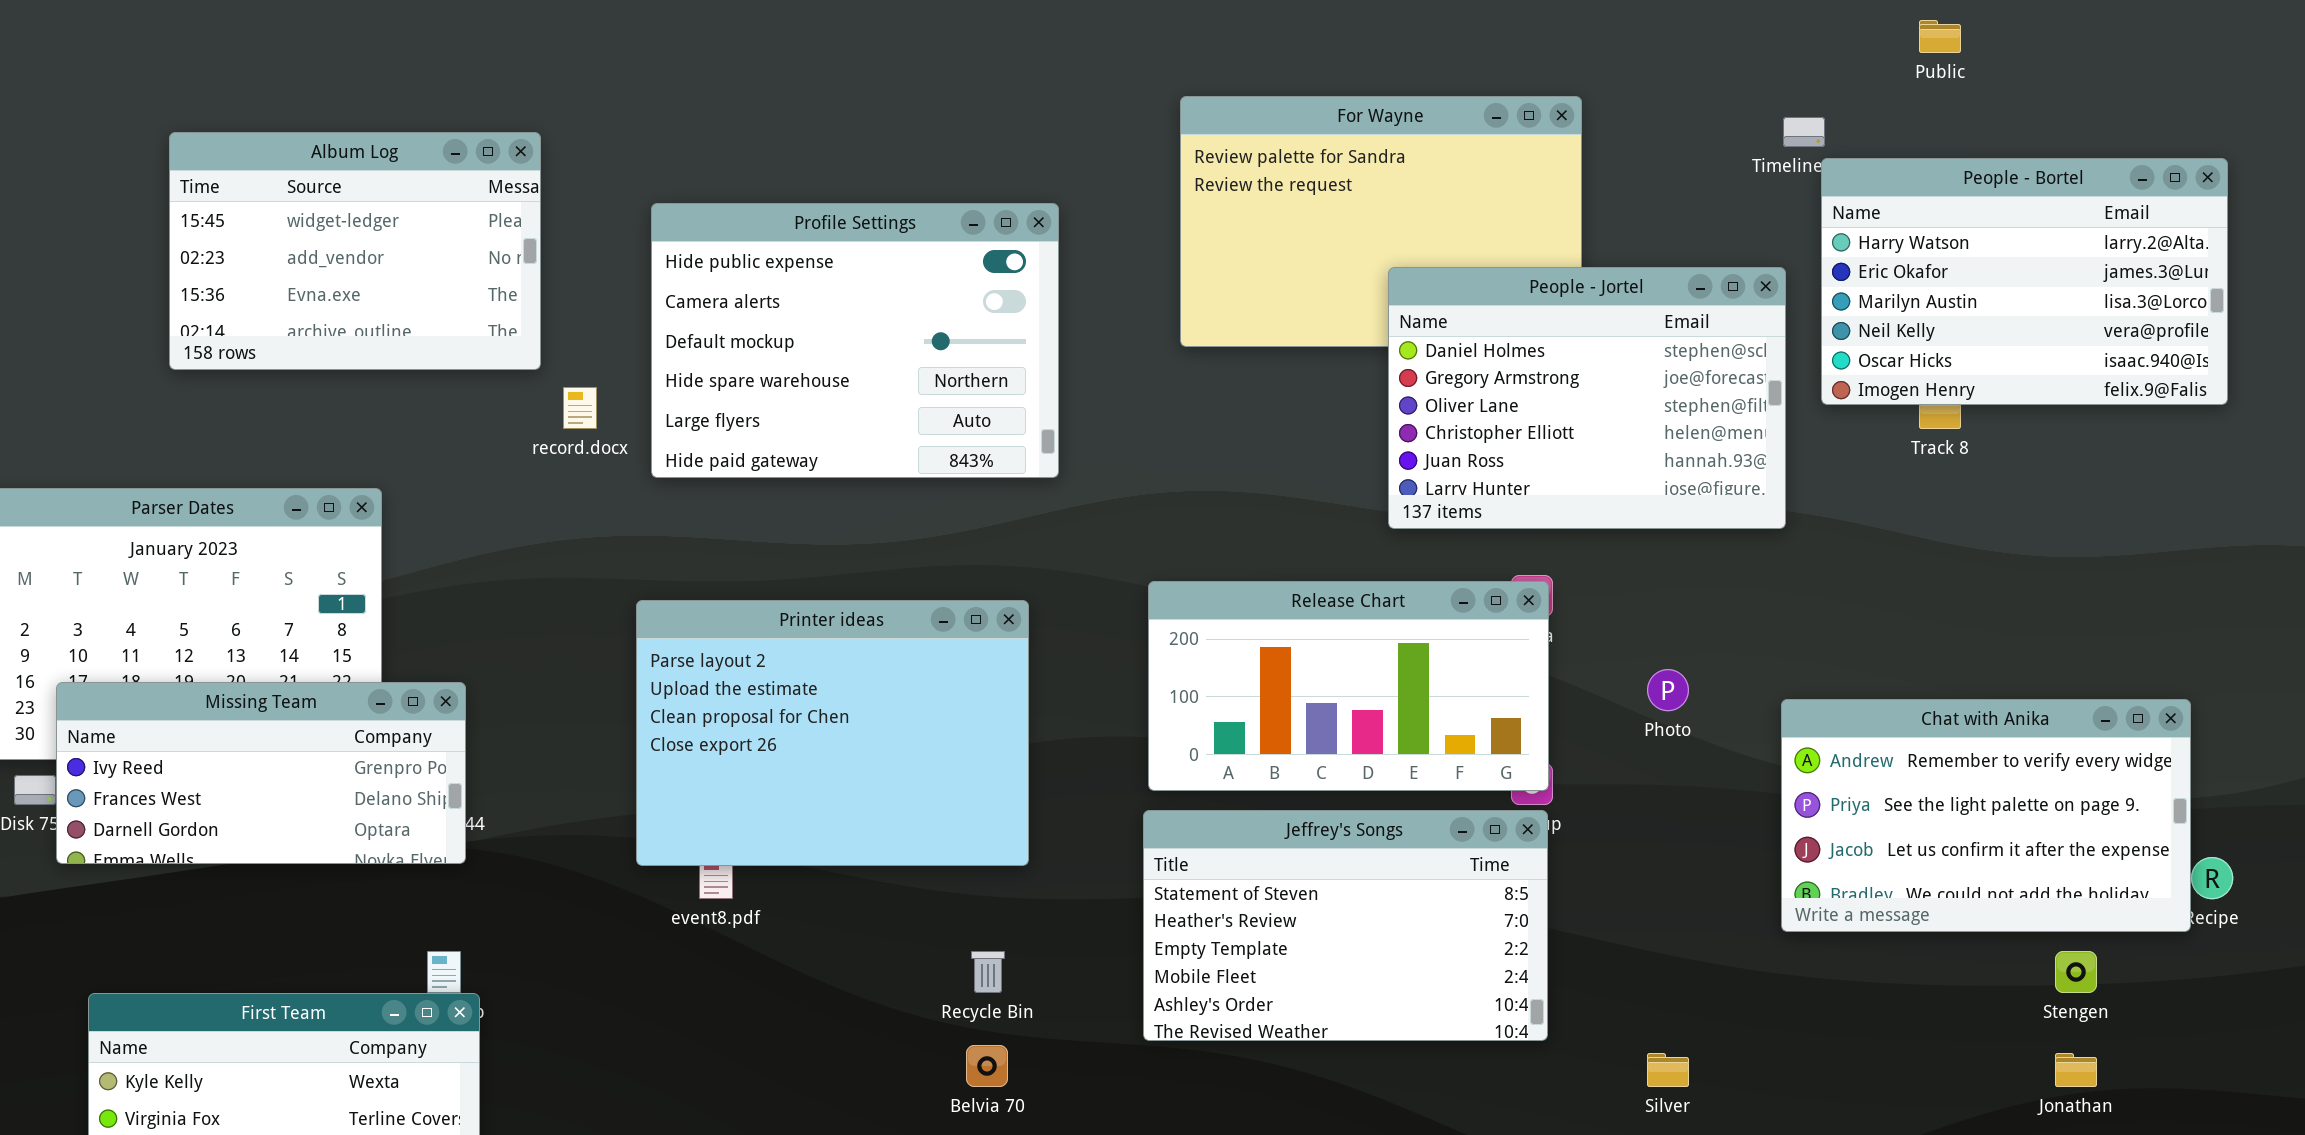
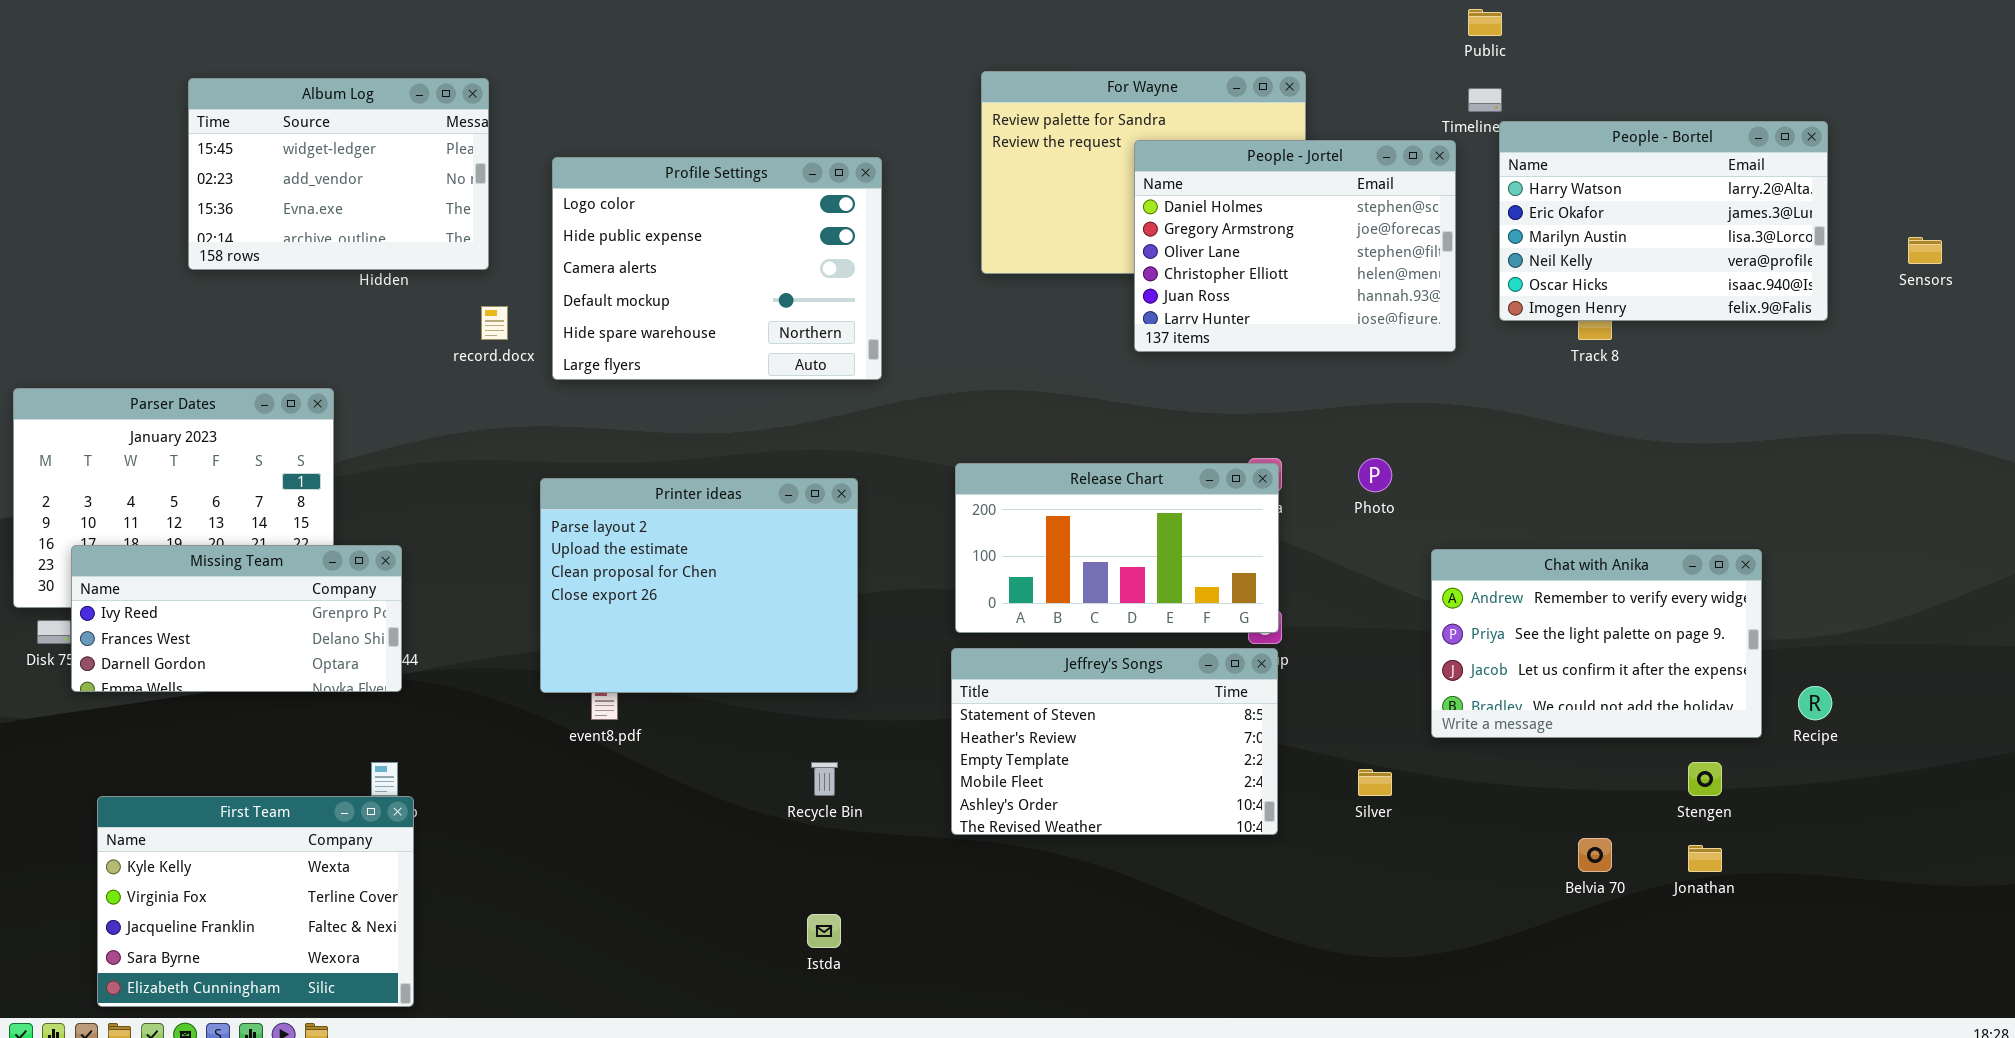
Public: [1919,20,1961,53] -> [1468,9,1502,36], moved
Album Log: [169,132,541,370] -> [188,78,489,270], moved
Profile Settings: [651,203,1059,478] -> [552,157,882,380], scrolled up 1 row
People - Jortel: [1388,267,1786,529] -> [1134,140,1456,352], moved
Photo: [1647,669,1689,711] -> [1358,458,1392,492], moved
Chat with Anika: [1781,699,2191,932] -> [1431,549,1762,738], moved
Belvia 70: [966,1045,1008,1087] -> [1578,838,1612,872], moved
Silver: [1647,1053,1689,1087] -> [1358,769,1392,796], moved

